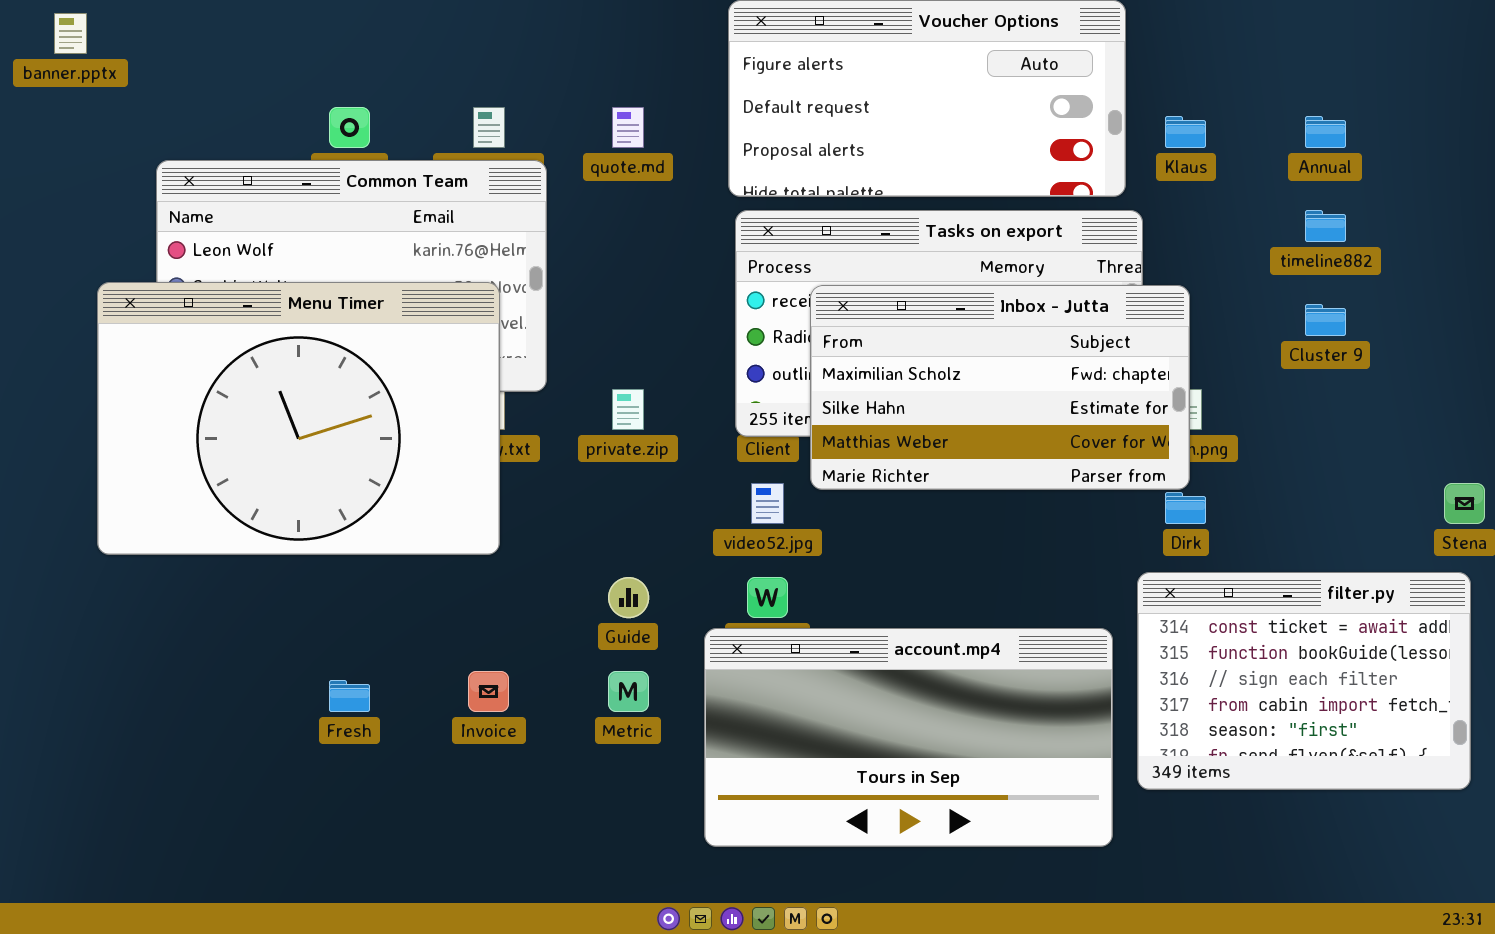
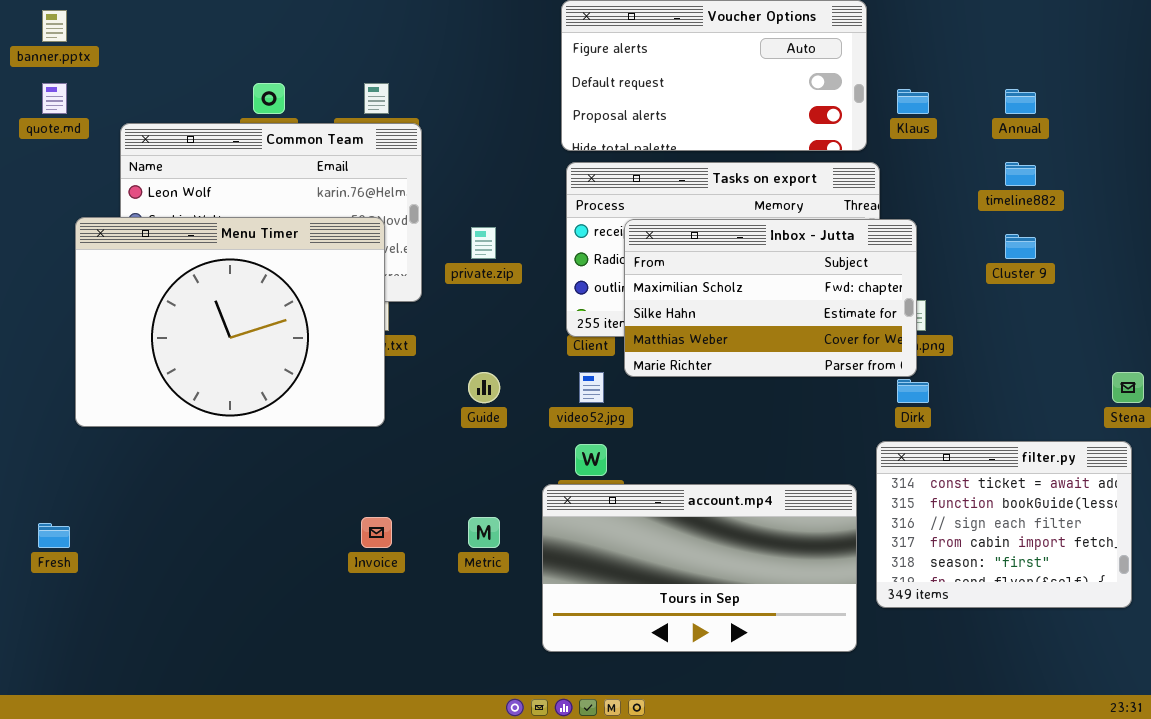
quote.md: [612,107,644,148] -> [42,83,67,114], moved
private.zip: [612,389,644,430] -> [471,227,496,259], moved
Guide: [608,577,649,618] -> [468,372,500,403], moved
Fresh: [329,680,370,712] -> [38,523,70,548], moved

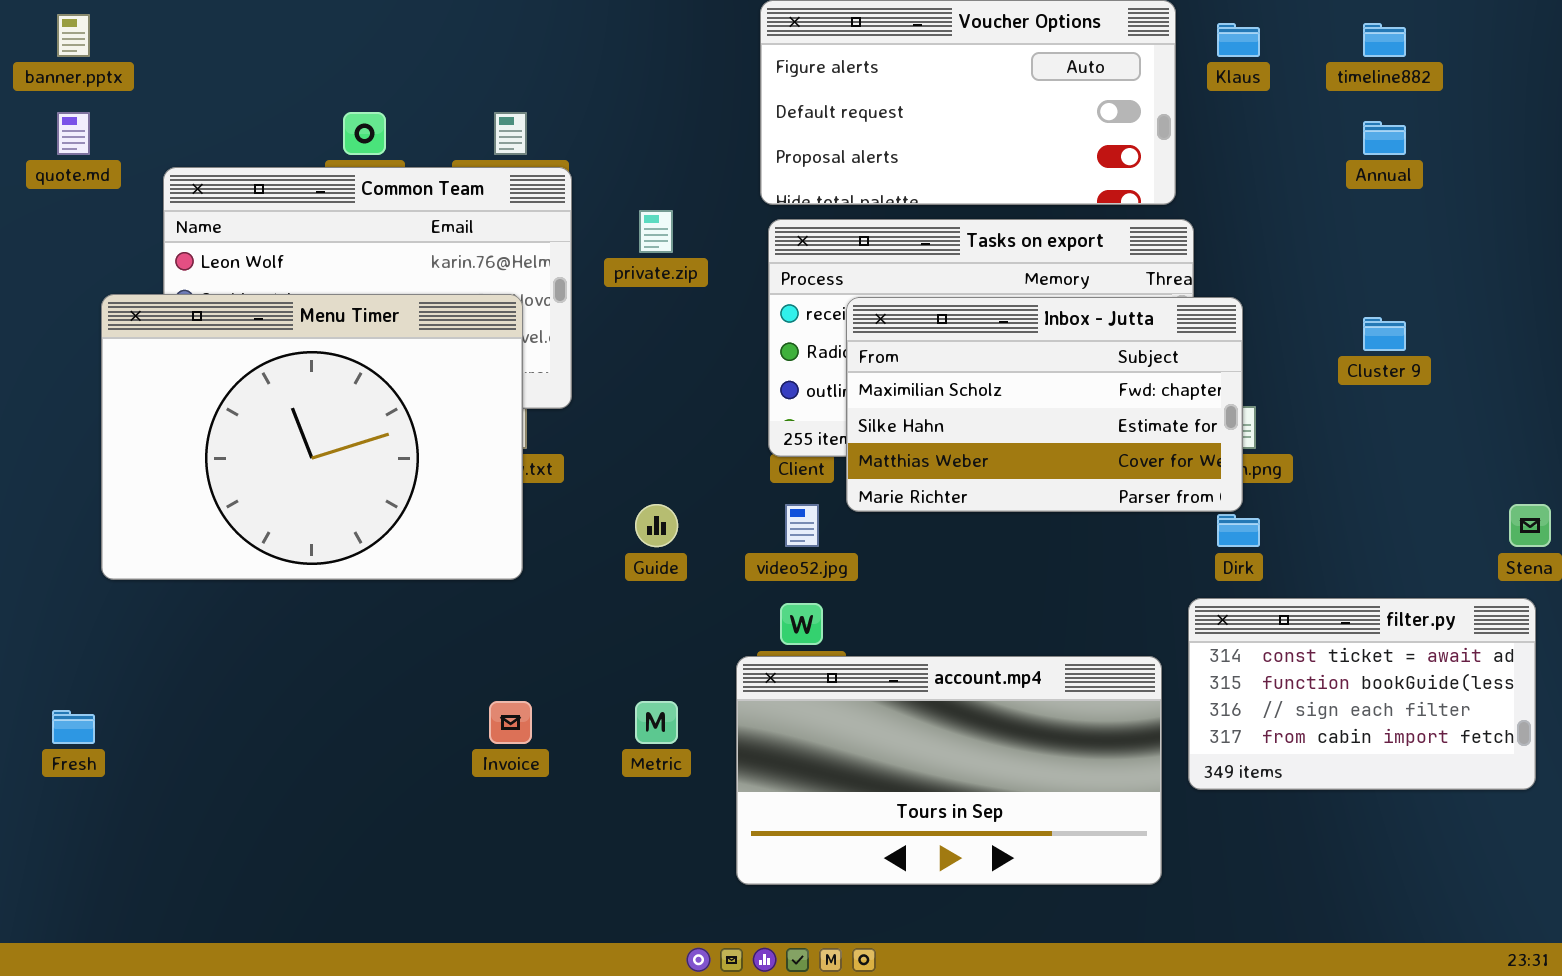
Klaus: [897,89,929,114] -> [1217,23,1260,57], moved
timeline882: [1005,162,1036,186] -> [1363,23,1406,57], moved
private.zip: [471,227,496,259] -> [639,210,673,253], moved
filter.py: [876,441,1132,608] -> [1188,598,1536,790], resized

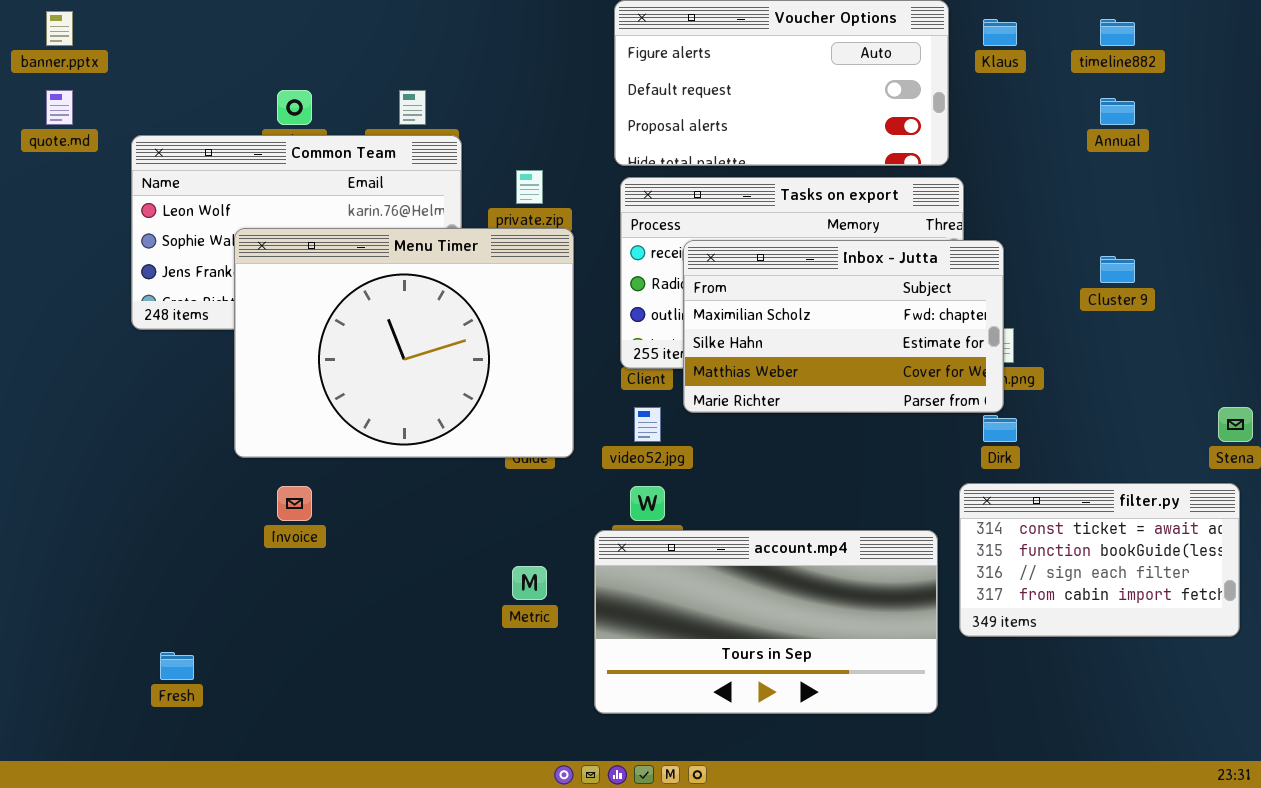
Menu Timer: [101,294,523,580] -> [234,228,574,458], moved
Invoice: [489,701,532,744] -> [277,486,312,521], moved
Fresh: [52,710,95,744] -> [160,652,194,680], moved

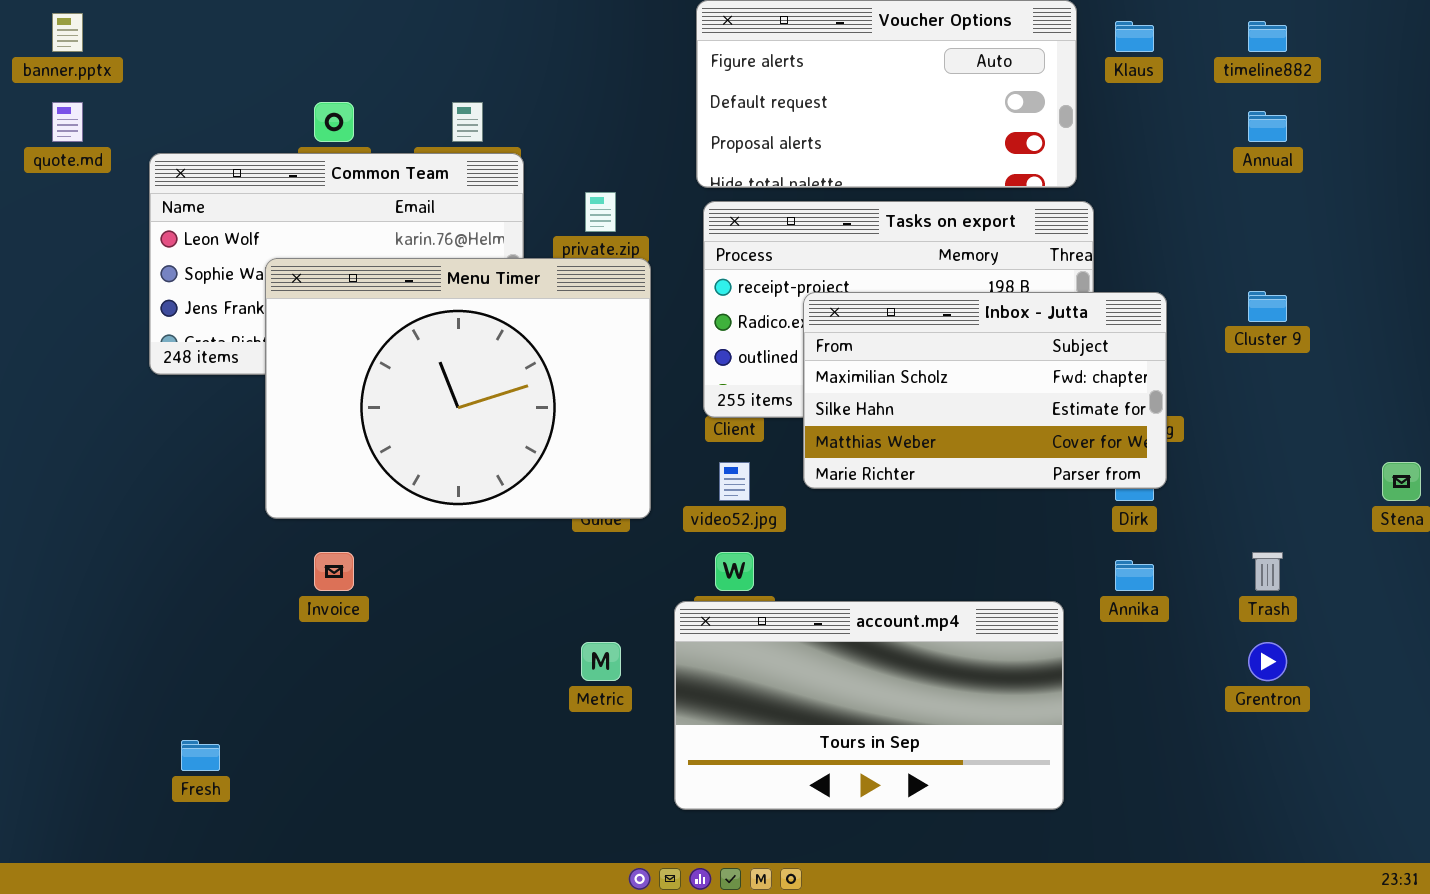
Inbox - Jutta: [683,240,1004,413] -> [803,292,1167,489], moved
filter.py: [959,483,1240,637] -> none, closed

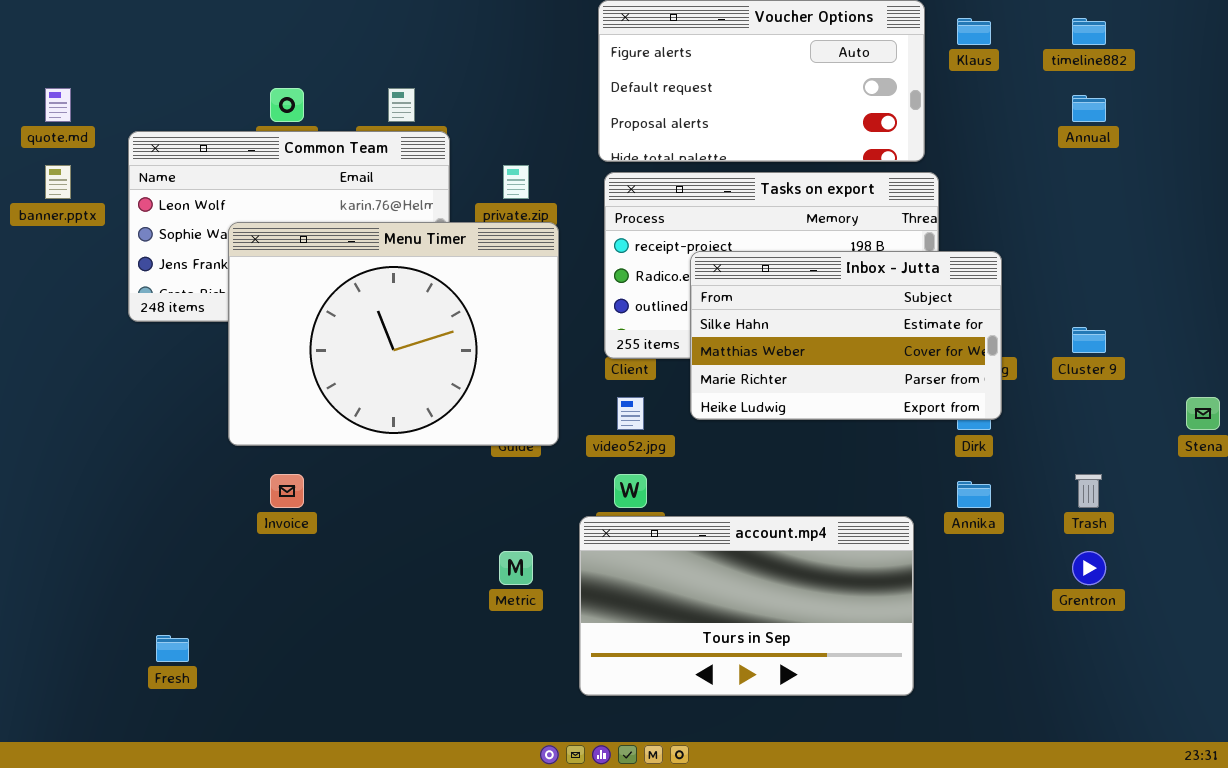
banner.pptx: [52,13,83,52] -> [45,165,71,199], moved
Cluster 9: [1248,291,1287,322] -> [1072,327,1106,353], moved
Inbox - Jutta: [803,292,1167,489] -> [690,251,1002,420], scrolled down 1 row

